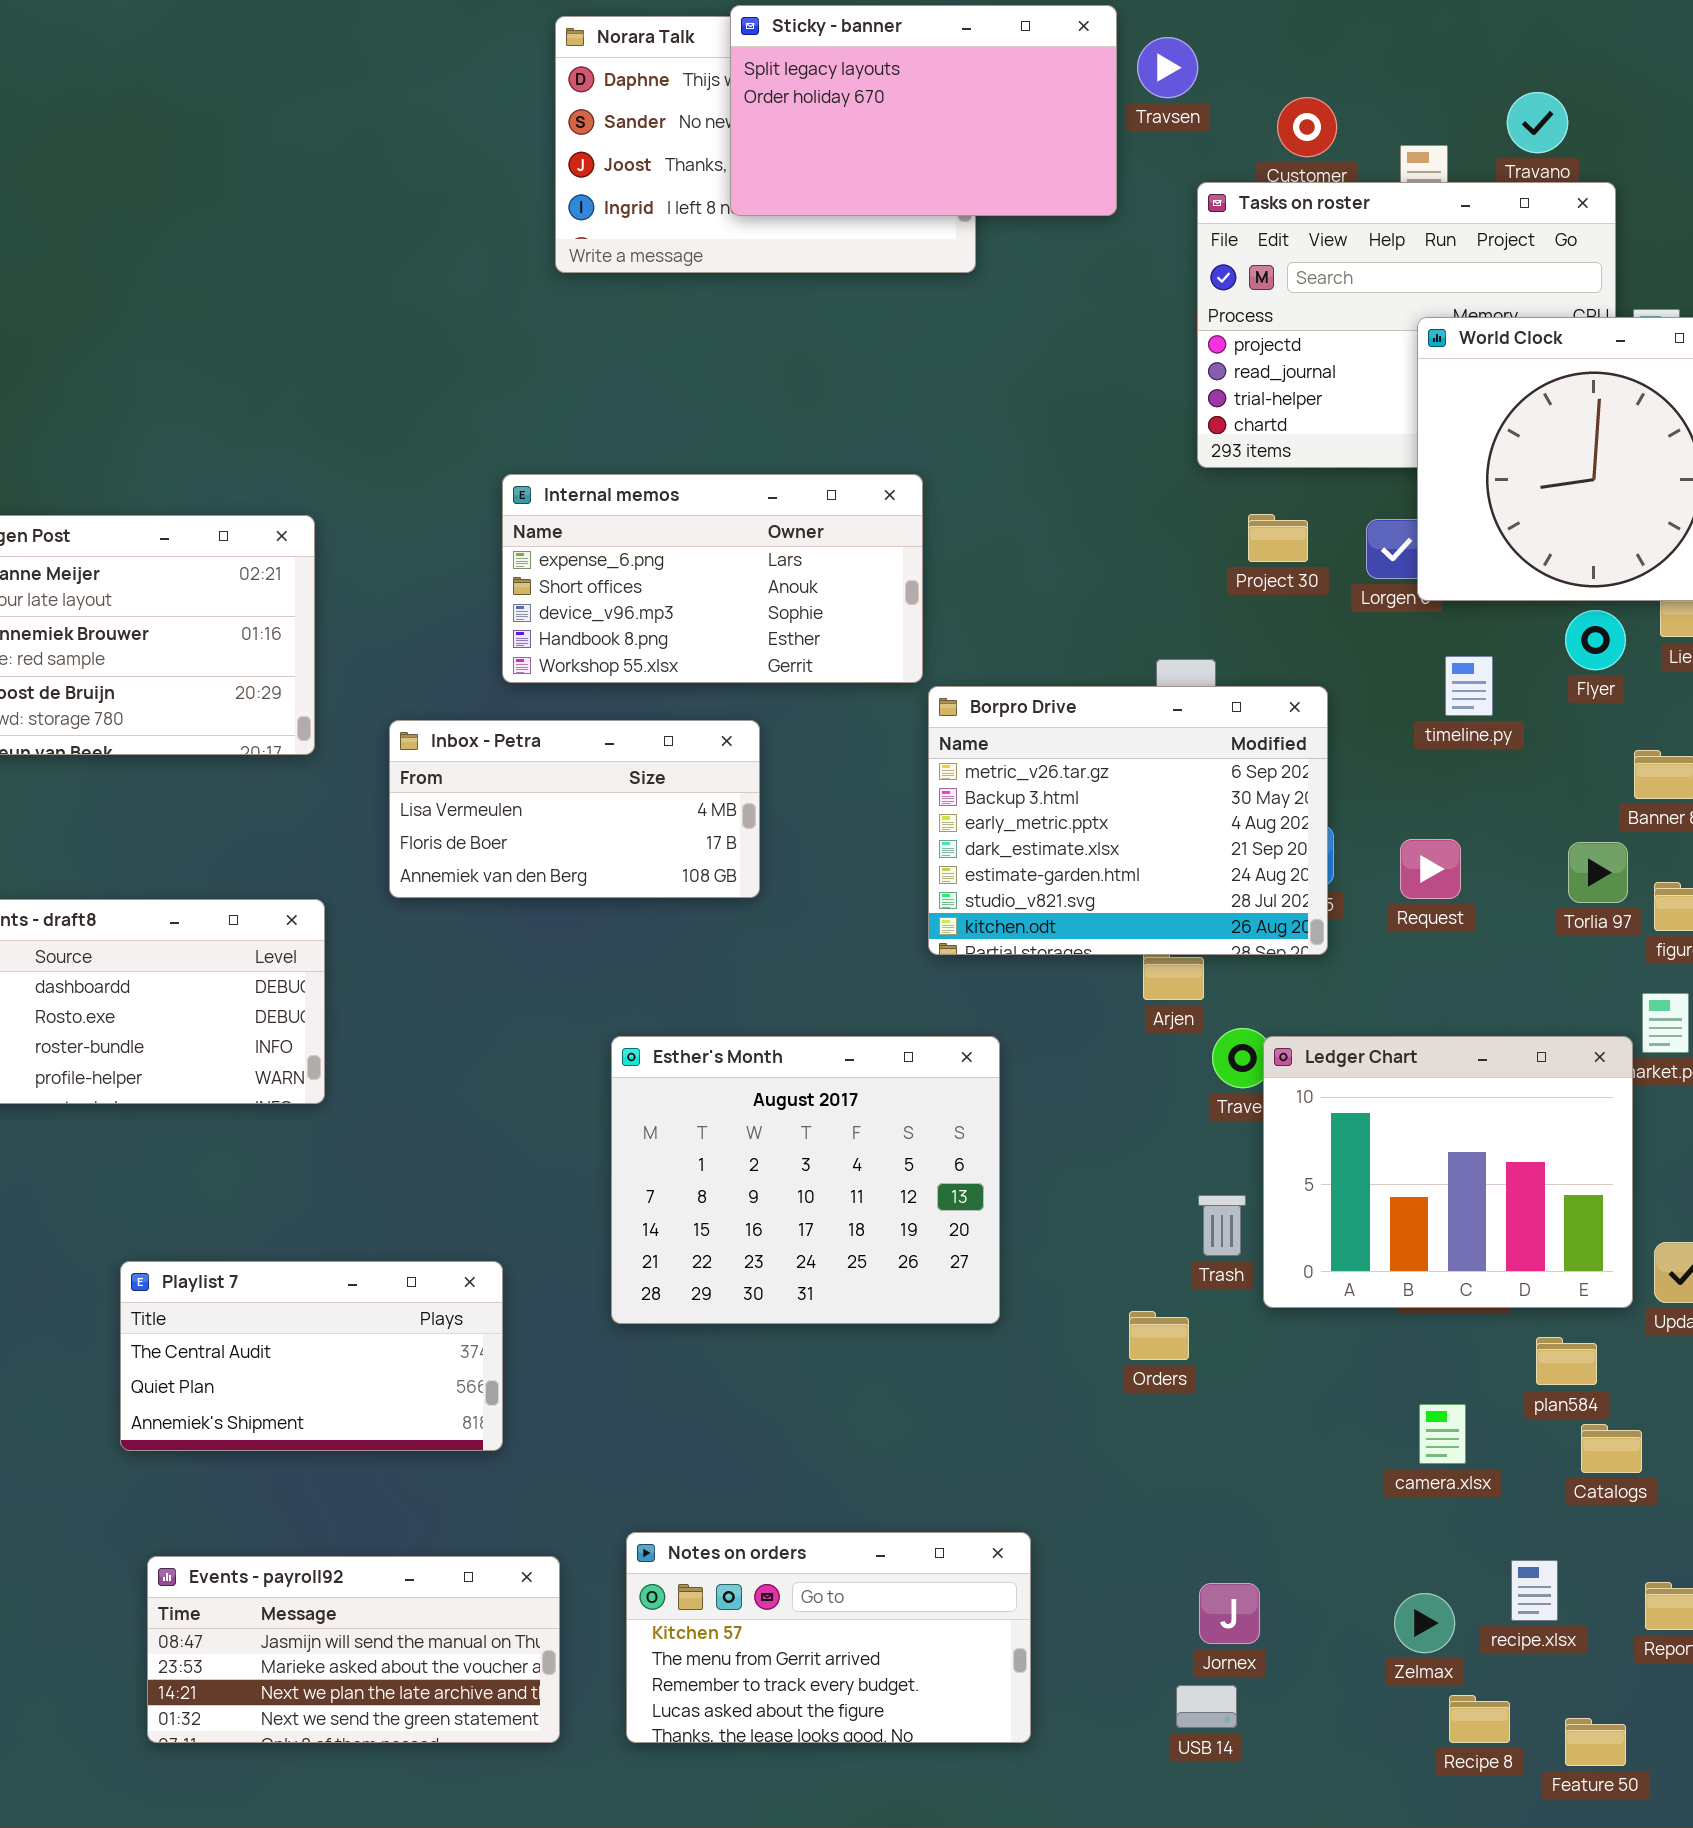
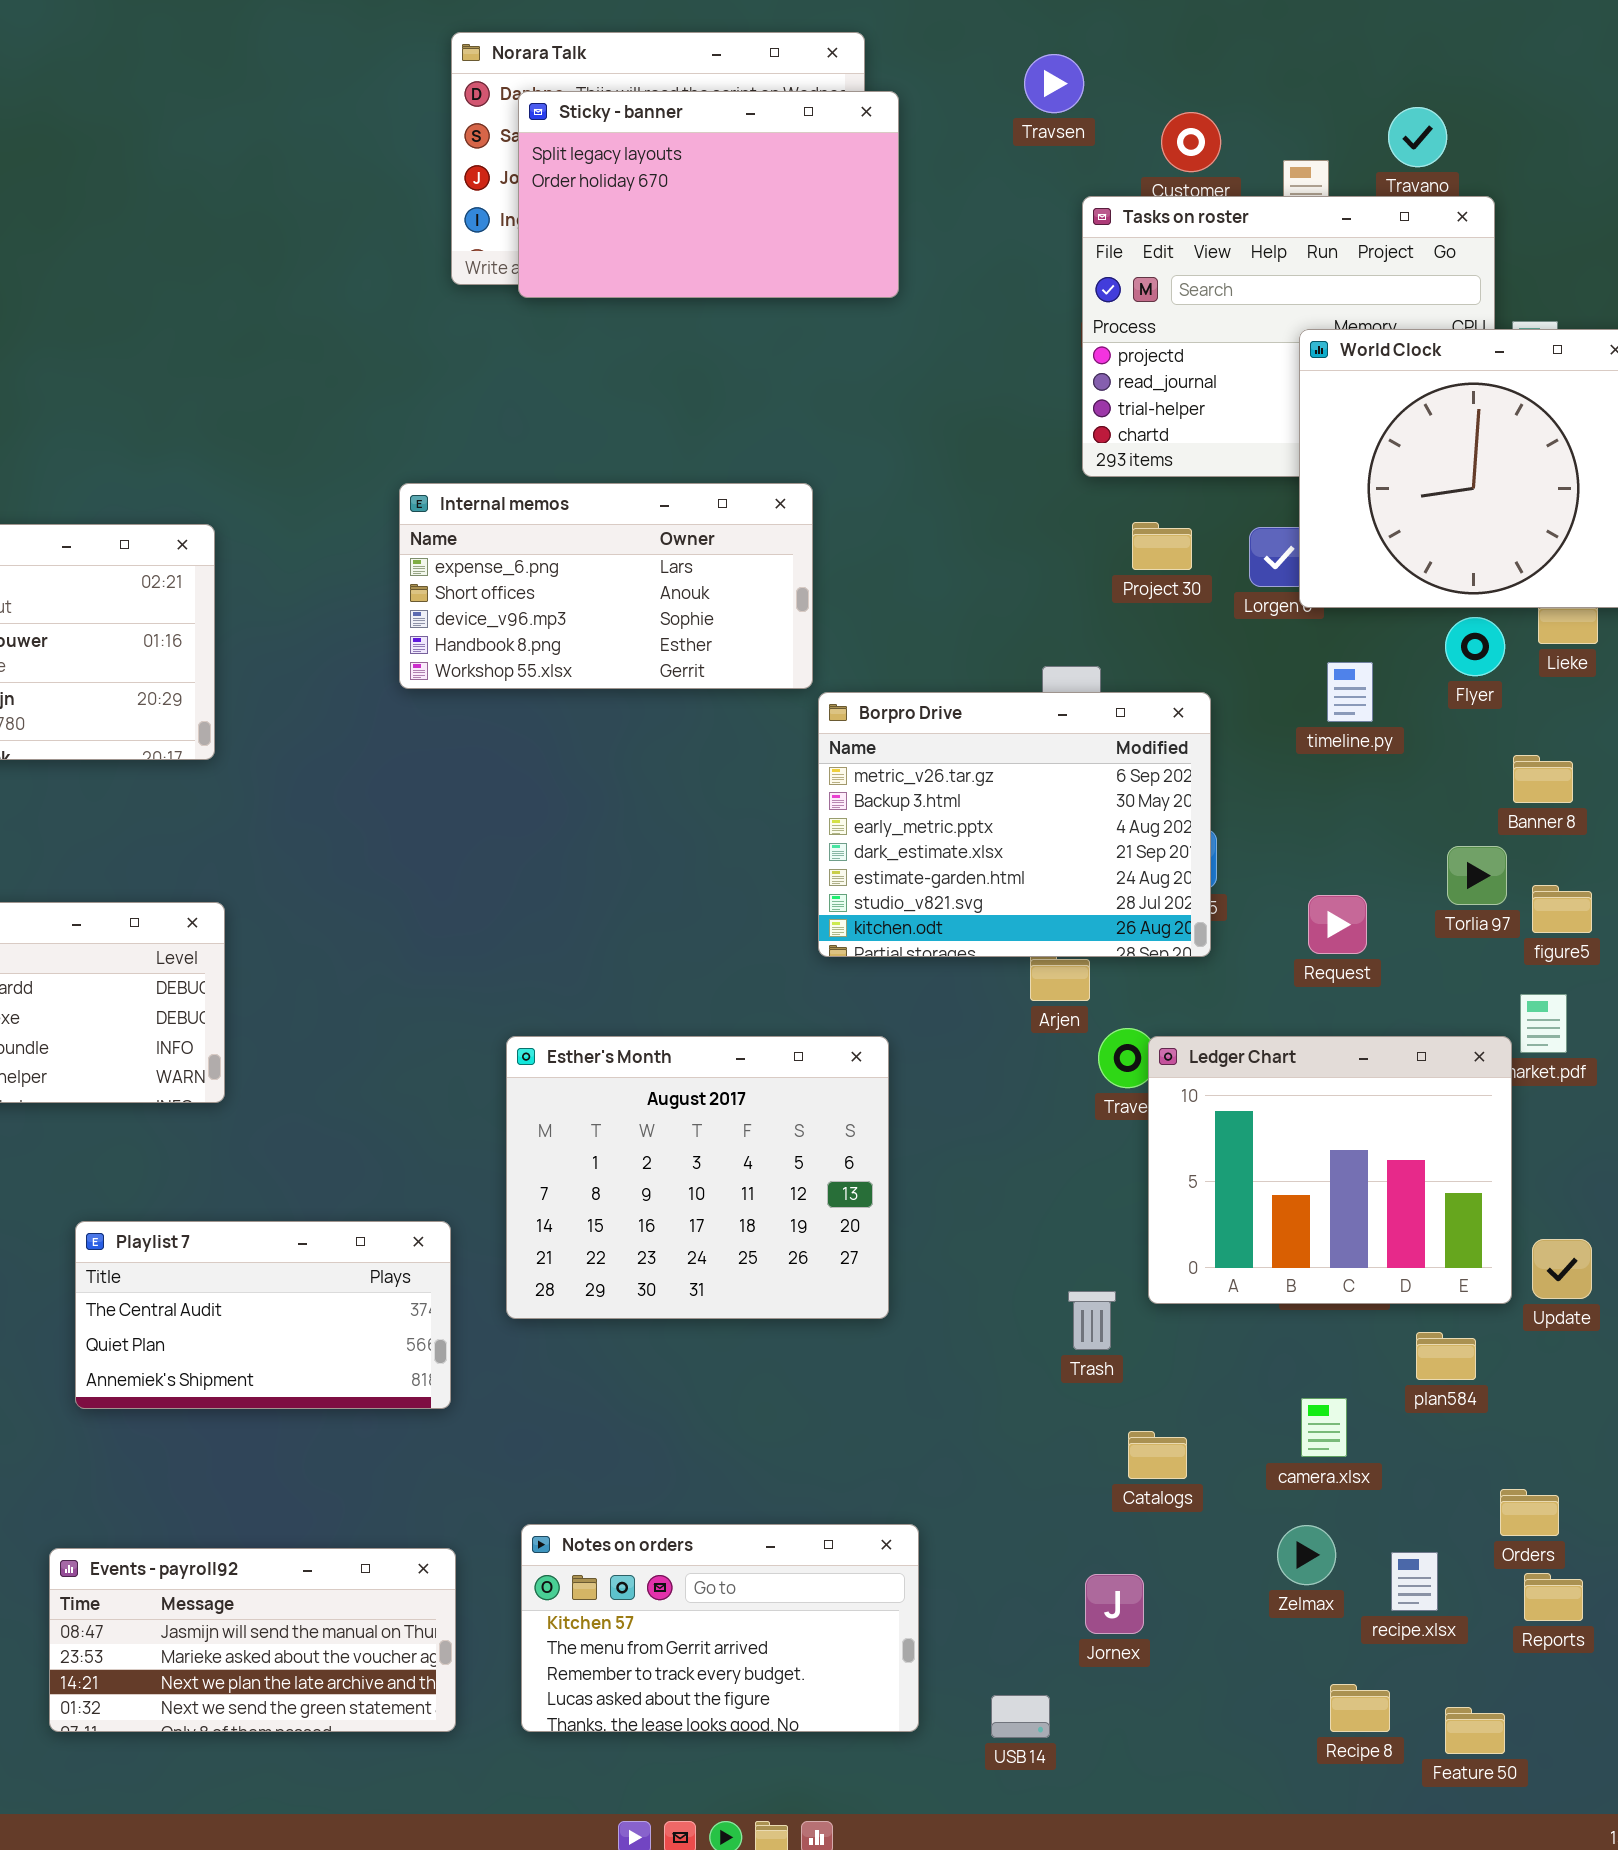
Sticky - banner: [730,5,1117,216] -> [518,91,899,298], moved
Inbox - Petra: [389,720,760,898] -> none, closed
Request: [1400,839,1461,899] -> [1308,895,1367,954], moved
Trash: [1198,1195,1246,1256] -> [1068,1291,1116,1350], moved
Playlist 7: [120,1261,503,1451] -> [75,1221,451,1409], moved
Orders: [1129,1311,1189,1360] -> [1500,1489,1559,1536], moved
Catalogs: [1581,1424,1642,1473] -> [1128,1431,1187,1479], moved
Zelmax: [1394,1593,1455,1653] -> [1277,1525,1336,1585], moved
USB 14: [1176,1685,1237,1728] -> [991,1695,1050,1738], moved

